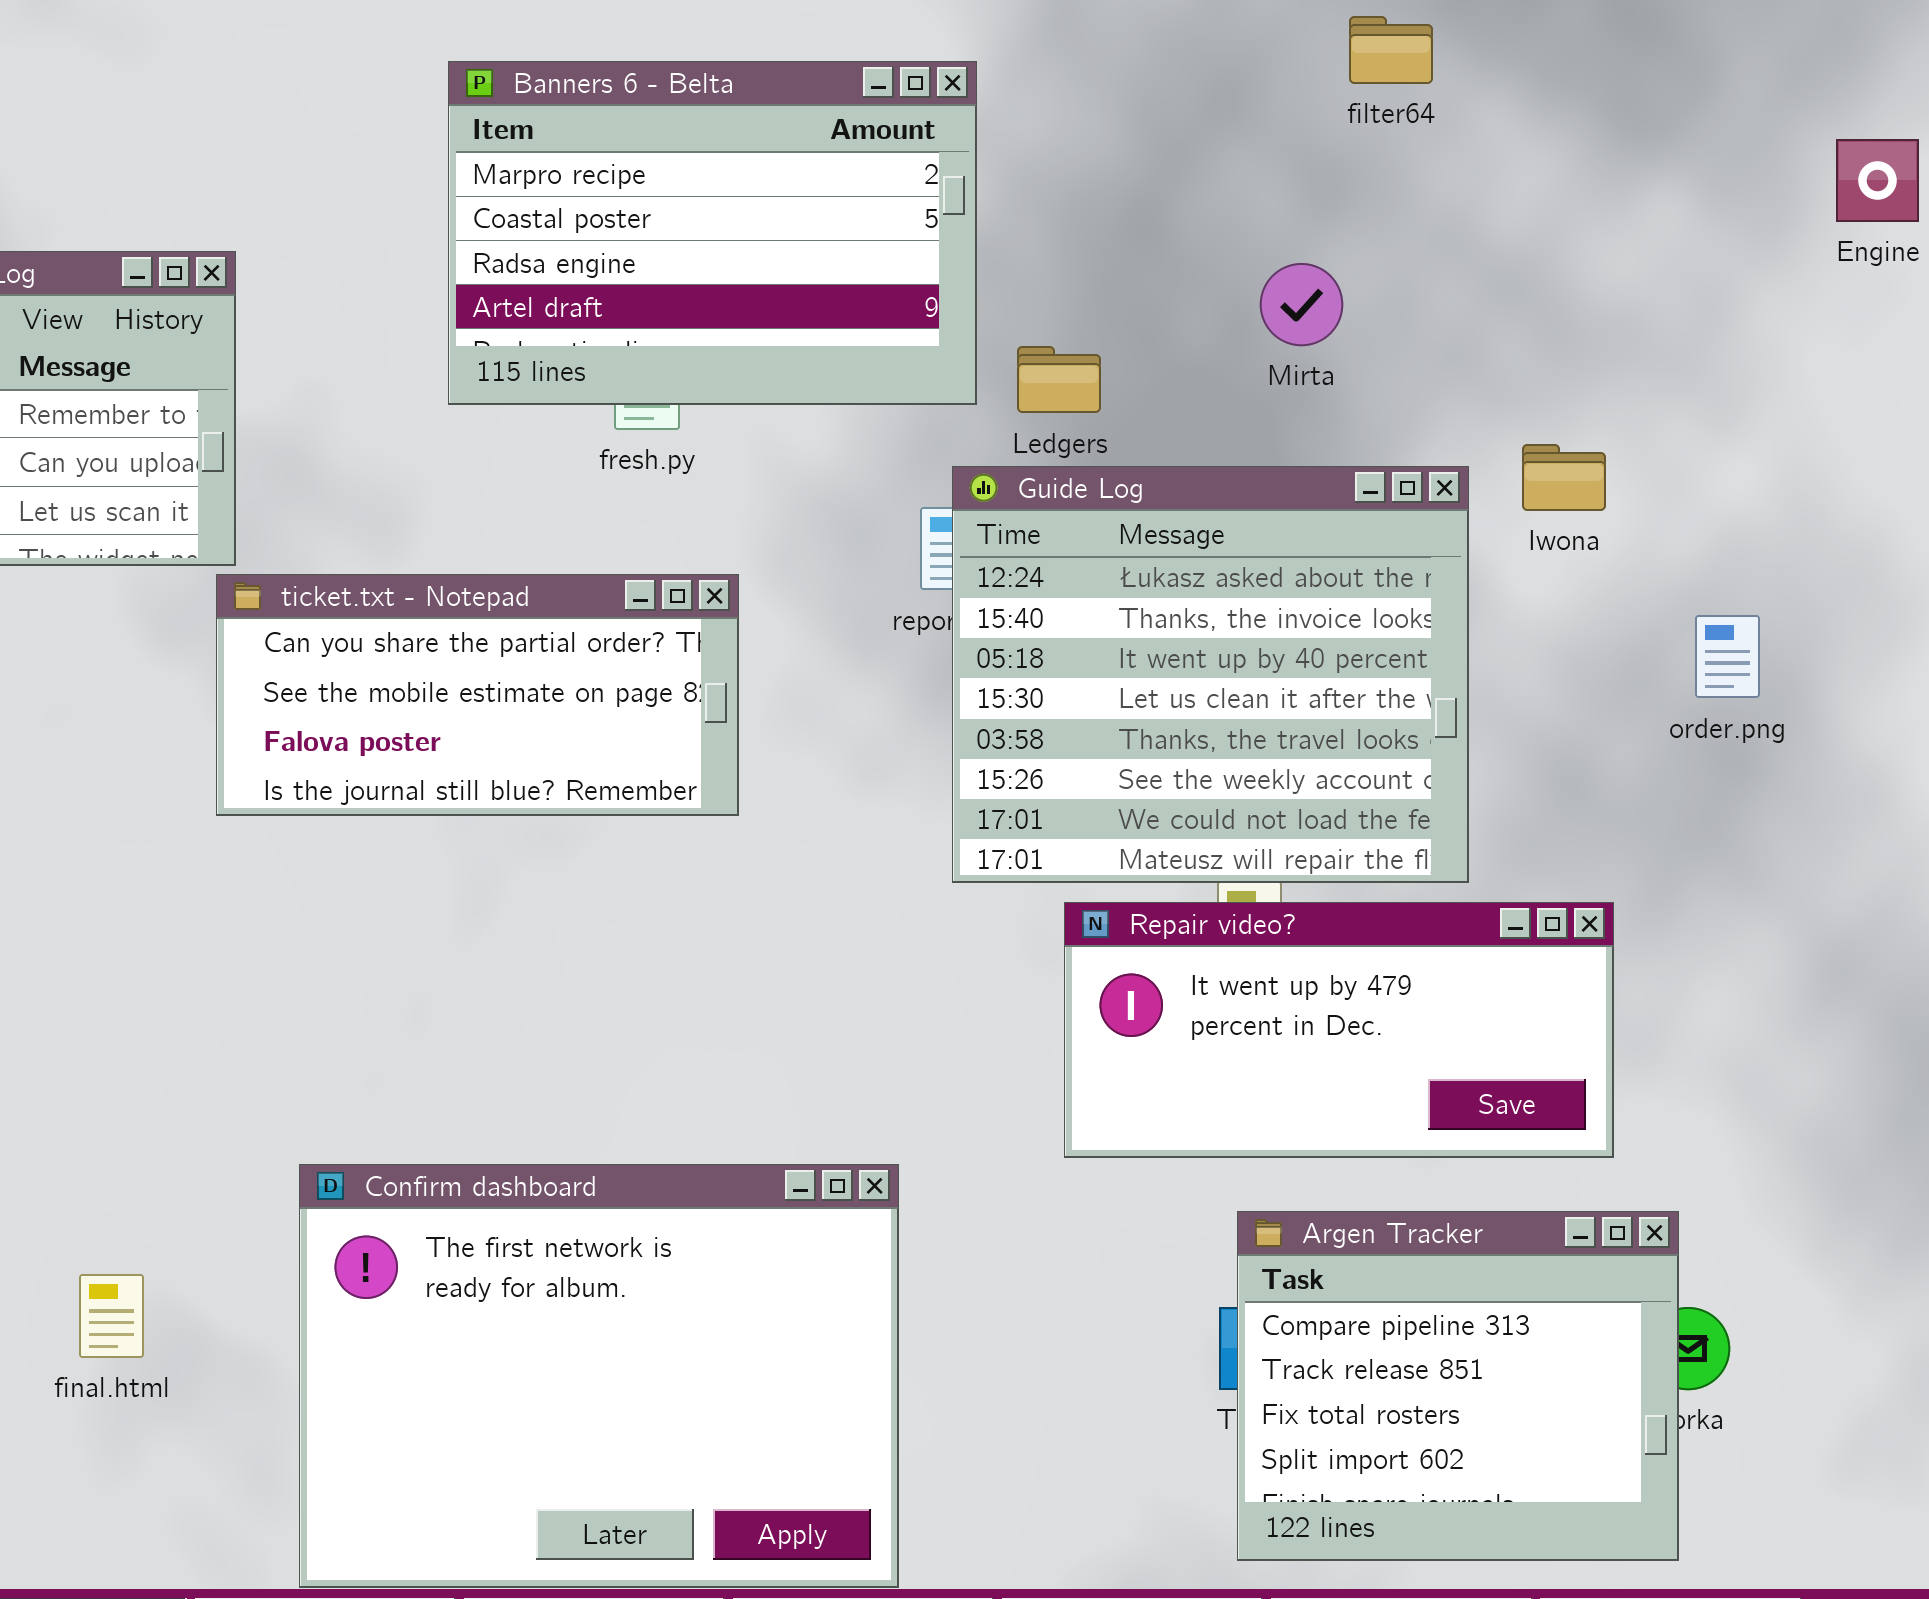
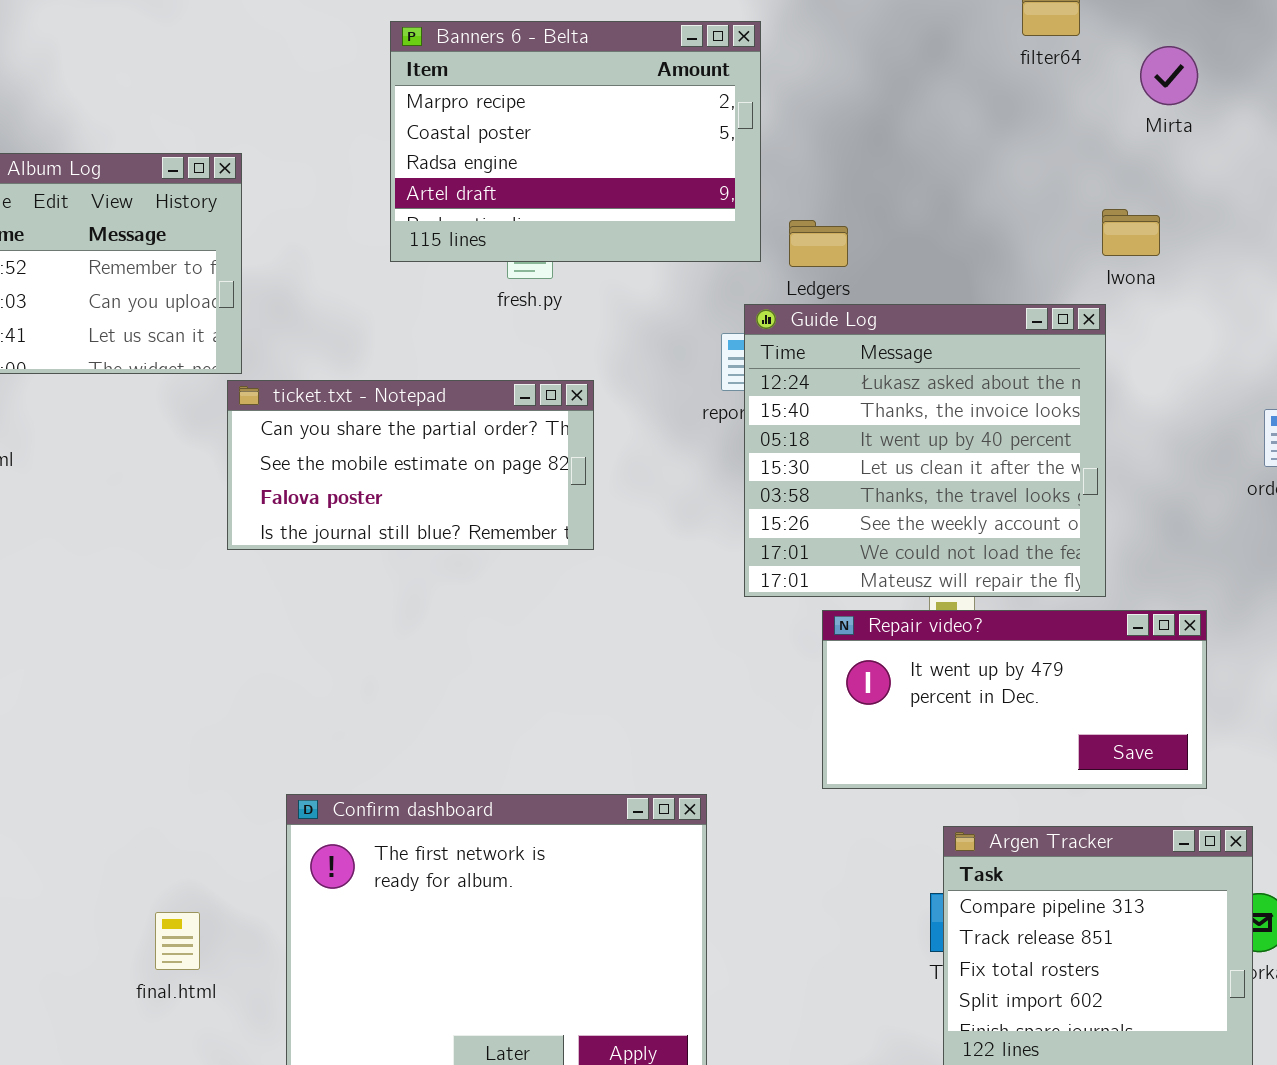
Mirta: [1260,263,1343,346] -> [1140,46,1198,105], moved
Iwona: [1522,444,1606,511] -> [1102,209,1160,256], moved
final.html: [79,1274,144,1358] -> [155,912,200,970], moved

